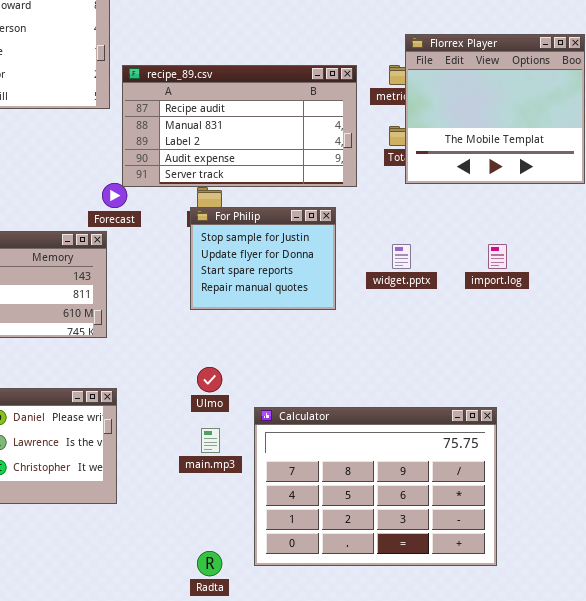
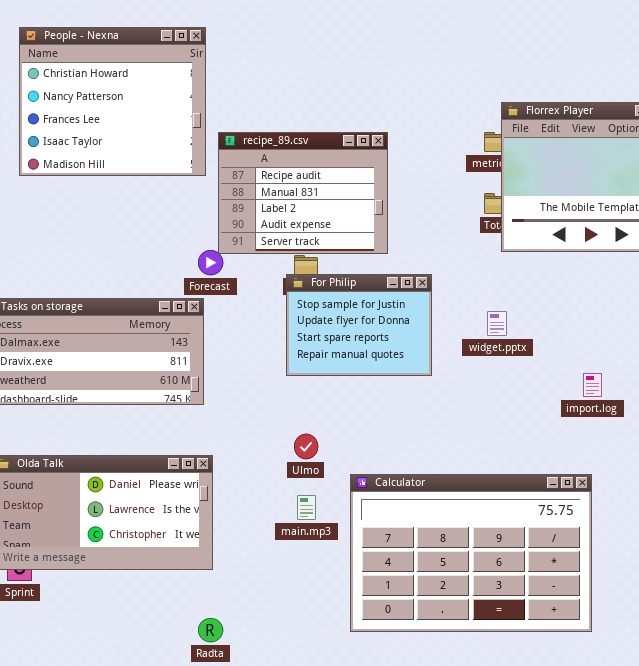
recipe_89.csv: [122,65,357,187] -> [218,132,388,254], resized
import.log: [488,244,507,269] -> [583,373,602,397], moved
Radta: [197,551,222,576] -> [198,618,223,642], moved

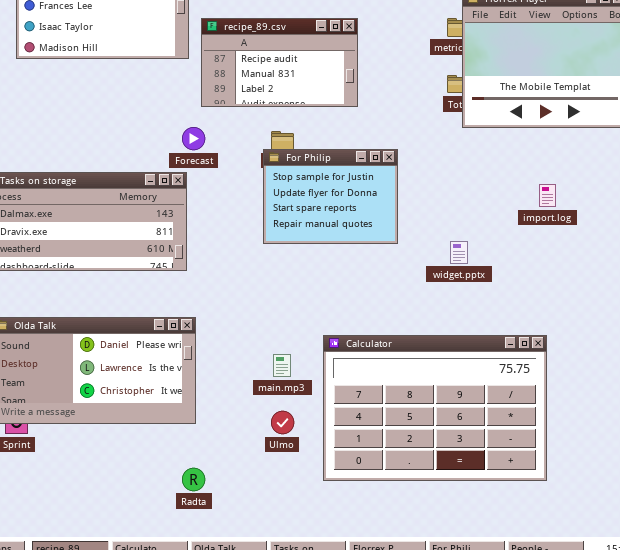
recipe_89.csv: [218,132,388,254] -> [201,18,358,107], resized
widget.pptx: [487,311,507,336] -> [450,241,468,264], moved
import.log: [583,373,602,397] -> [539,184,556,207], moved
Ulmo: [294,434,318,459] -> [271,411,294,434], moved

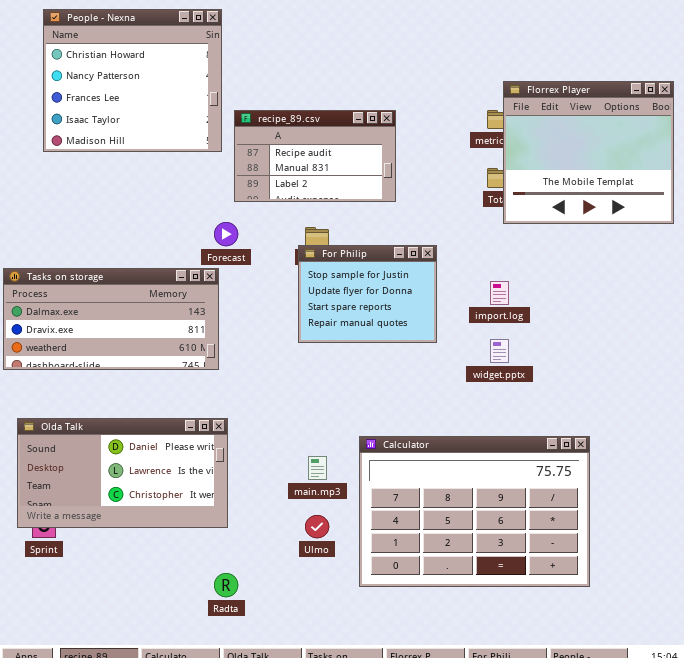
import.log: [539,184,556,207] -> [490,281,509,305], moved

